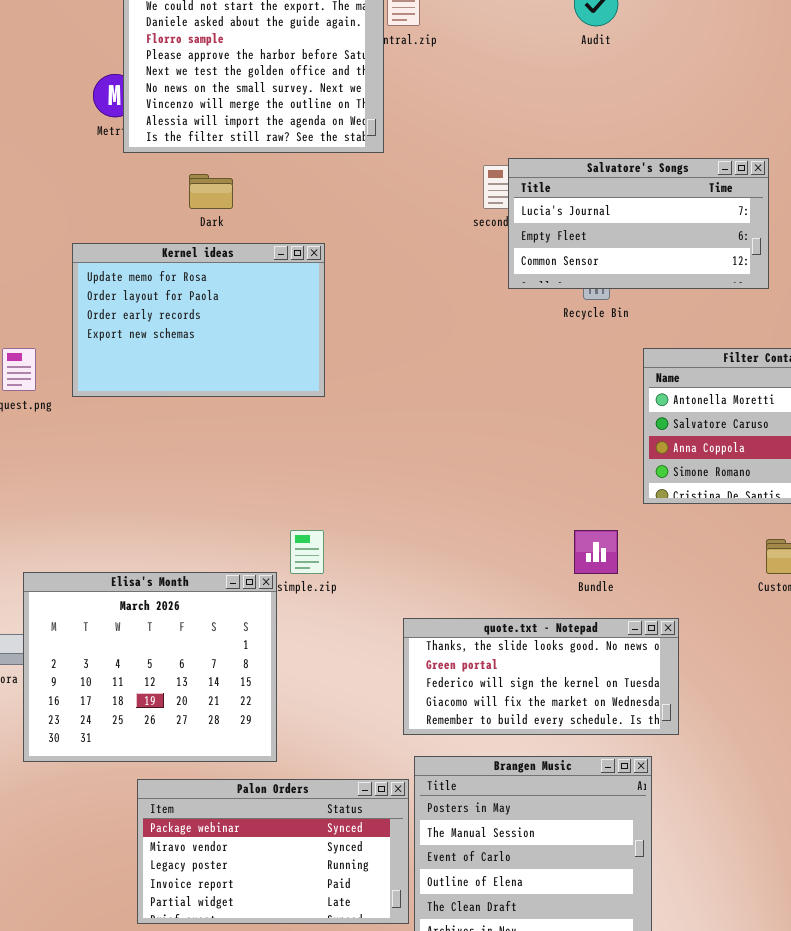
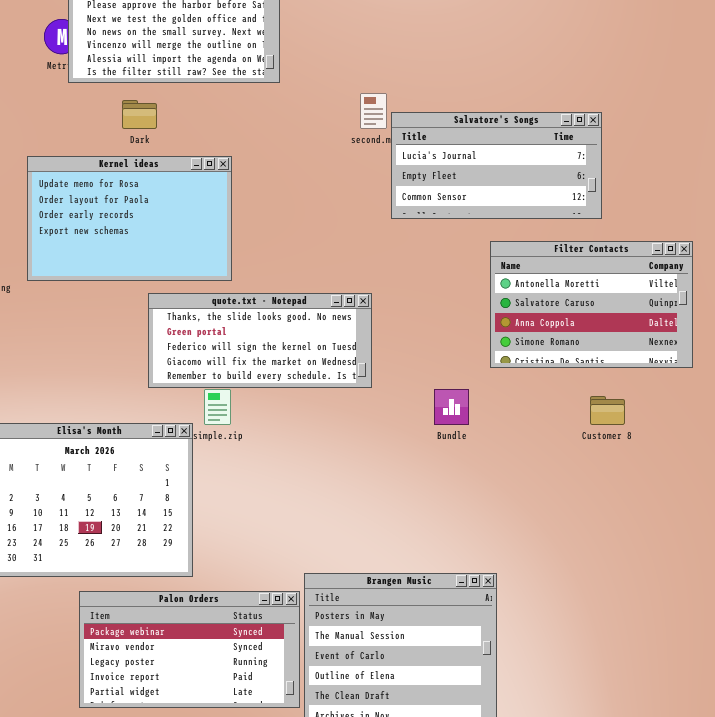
Salvatore's Songs: [508,158,769,289] -> [391,112,602,219], moved
quote.txt - Notepad: [403,618,679,735] -> [148,293,372,388], moved

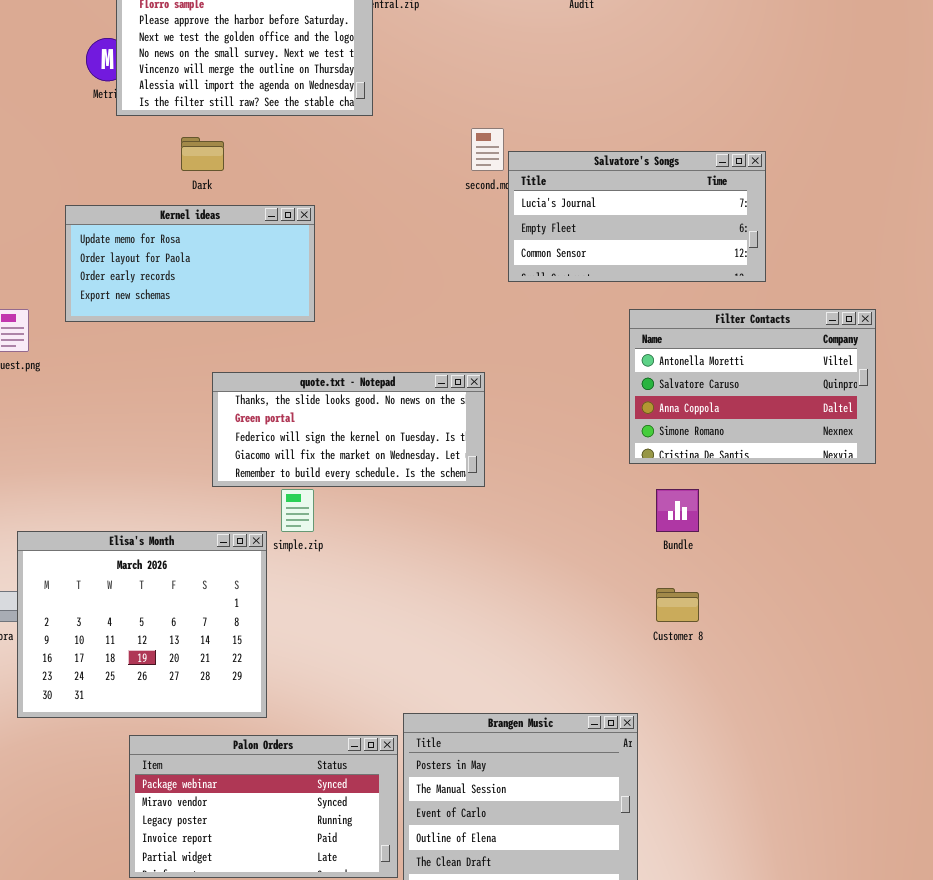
Kernel ideas: [27,156,232,281] -> [65,205,315,322], resized
Bundle: [434,389,469,425] -> [656,489,699,532], moved
Customer 8: [590,396,625,425] -> [656,588,699,622], moved

